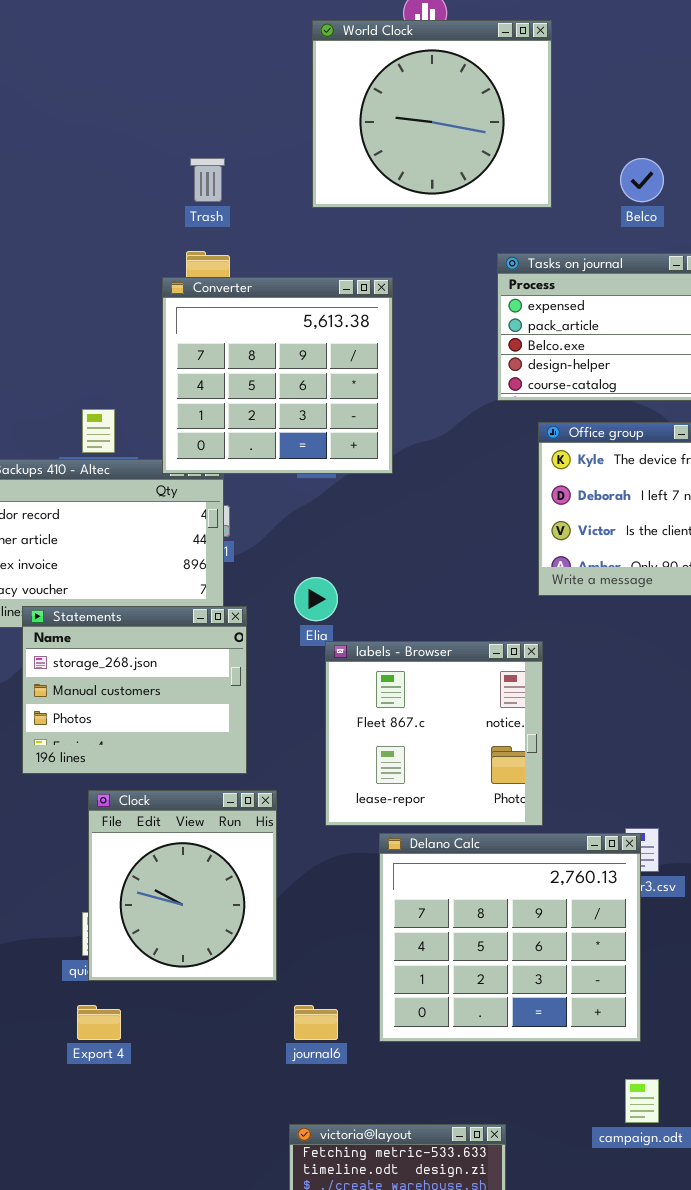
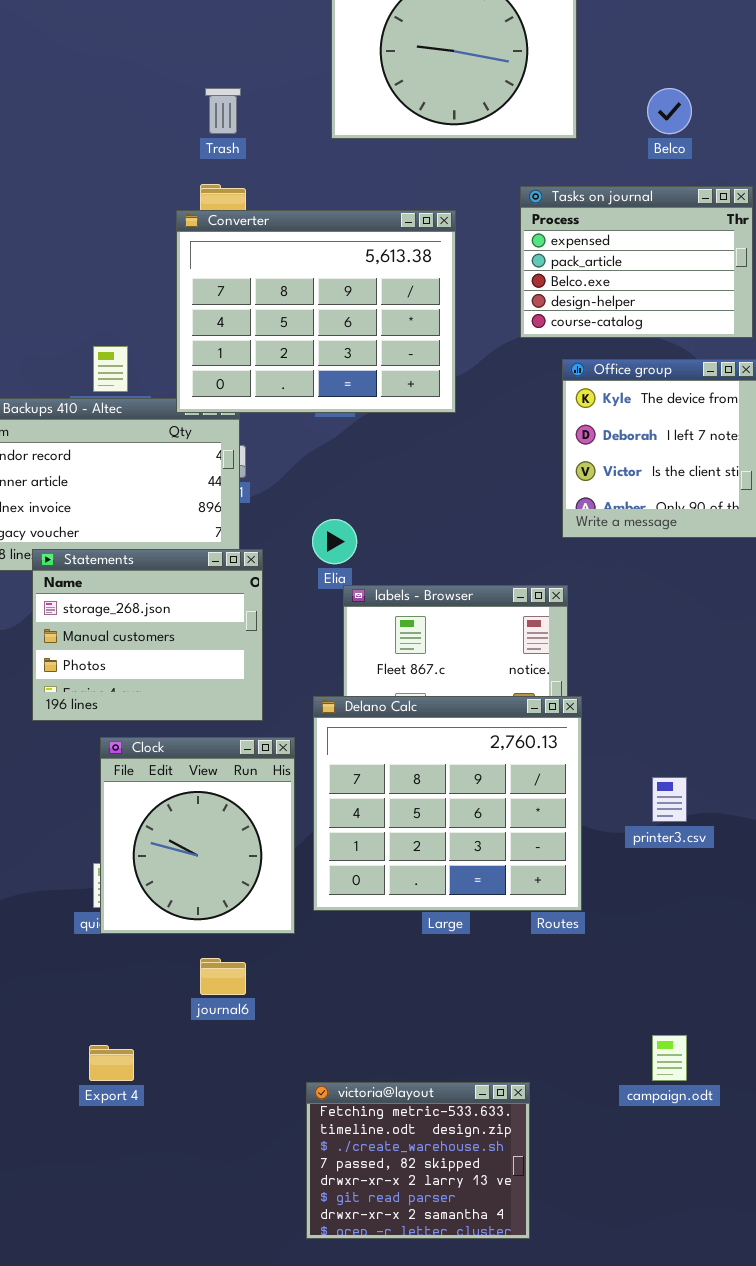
Converter: [162,277,393,474] -> [176,210,456,413], resized
Delano Calc: [379,833,641,1042] -> [313,696,582,911], moved
Export 4: [77,1005,121,1040] -> [89,1045,134,1081], moved
journal6: [294,1005,338,1040] -> [200,958,246,995], moved

